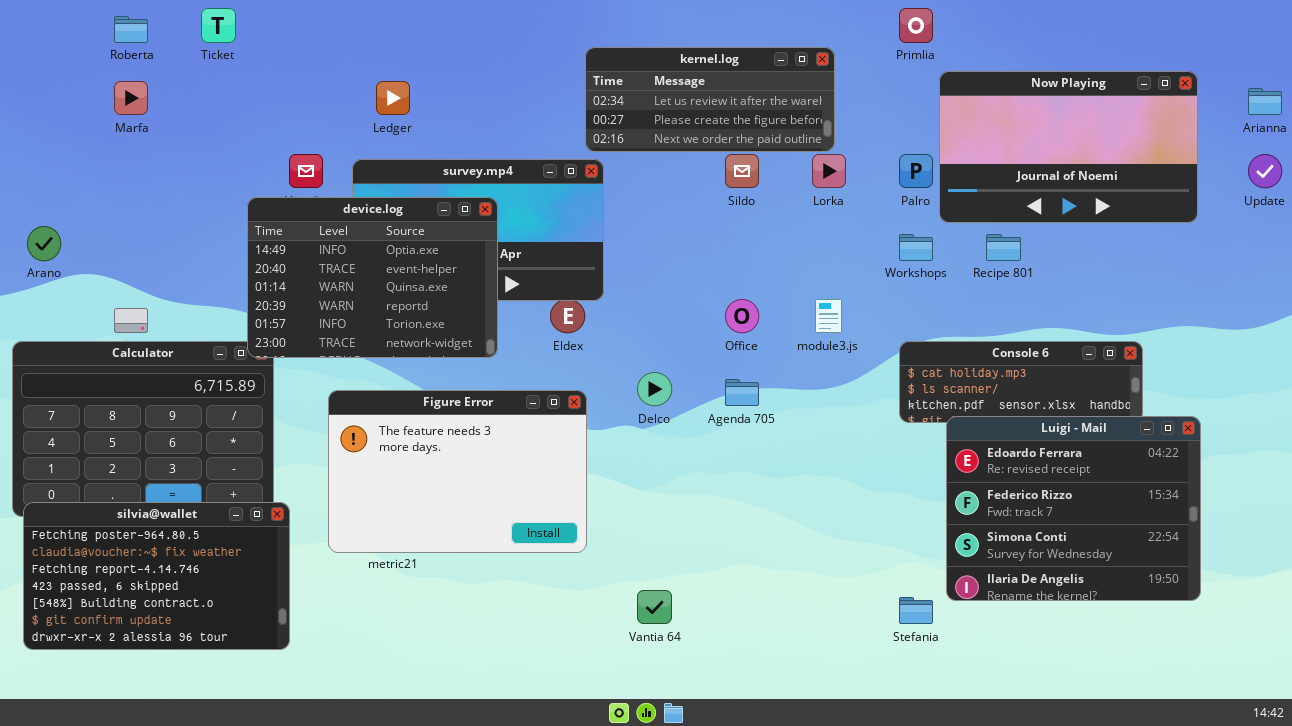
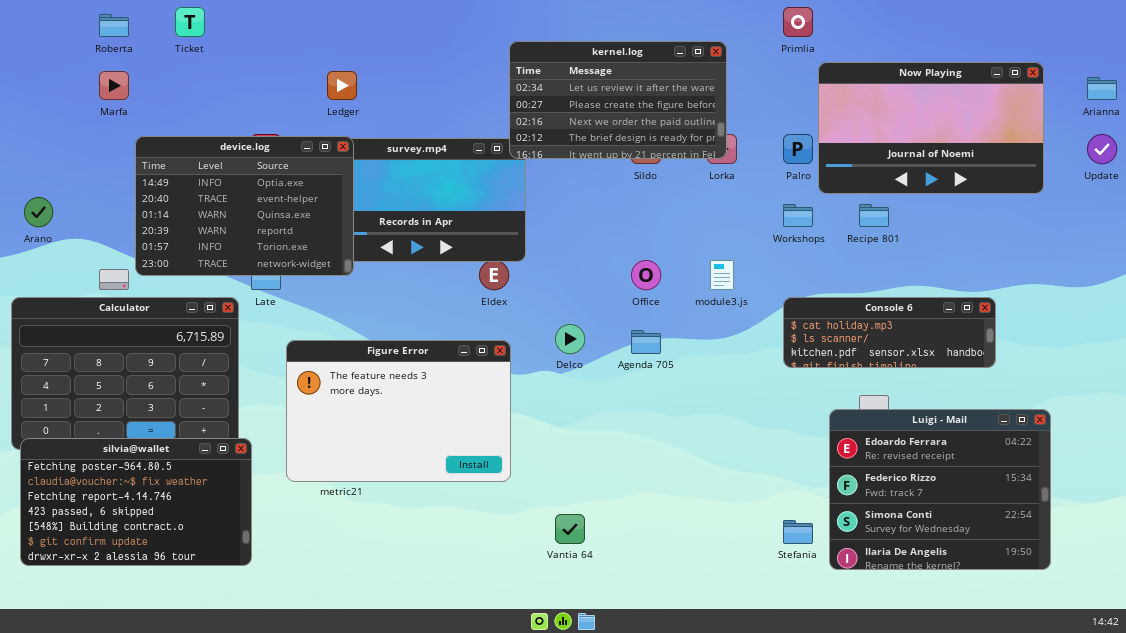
kernel.log: [585,47,835,152] -> [509,41,727,159], resized
device.log: [247,197,498,358] -> [135,136,354,276], moved
Luigi - Mail: [946,416,1201,601] -> [829,409,1051,570], moved

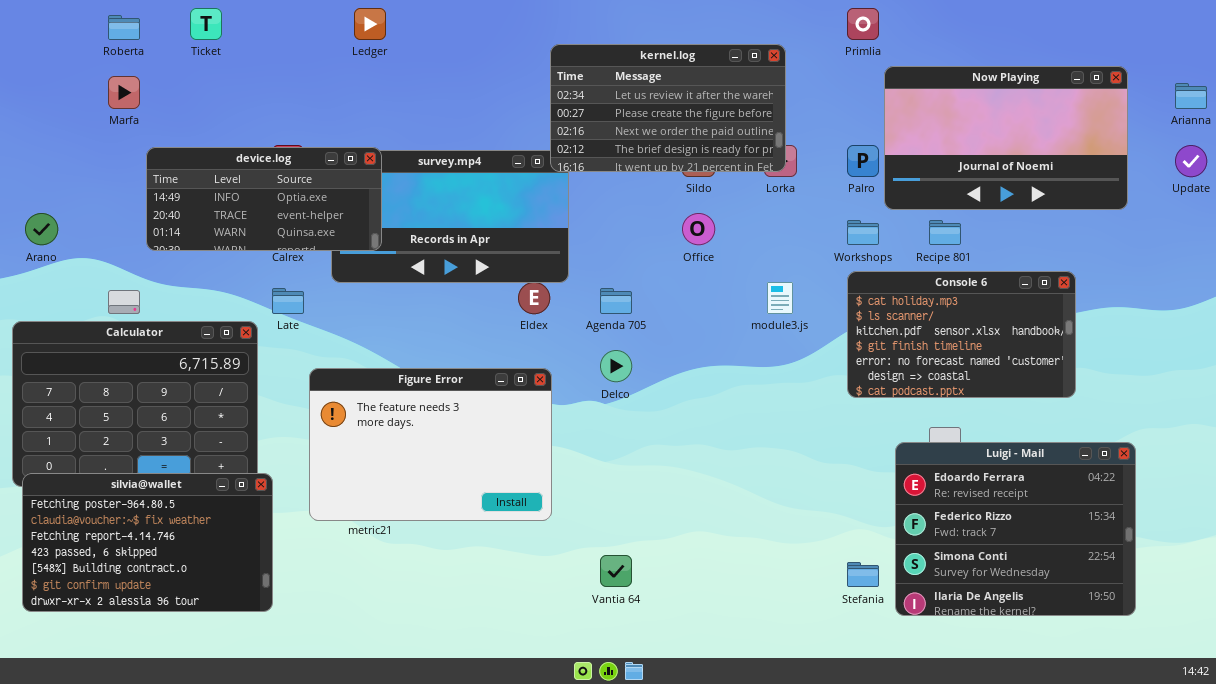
Ledger: [327,71,357,100] -> [354,8,386,40], moved
device.log: [135,136,354,276] -> [146,147,382,251], resized
Office: [631,260,661,290] -> [682,213,715,245], moved
Console 6: [783,297,996,368] -> [847,271,1076,398], resized
Agenda 705: [631,330,661,354] -> [600,288,632,314], moved

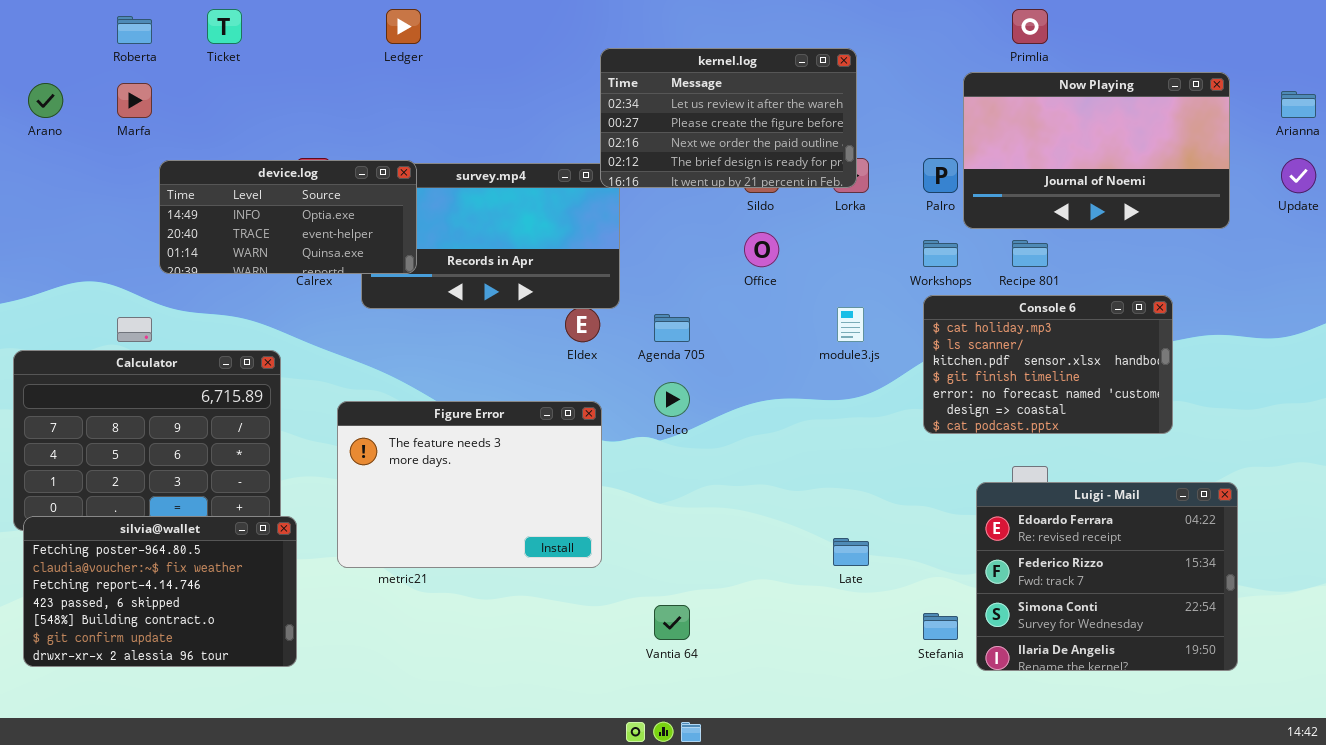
Primlia: [847,8,879,40] -> [1012,9,1048,44], moved
Arano: [25,213,58,245] -> [28,83,63,118], moved
Late: [272,288,304,314] -> [833,538,869,566], moved

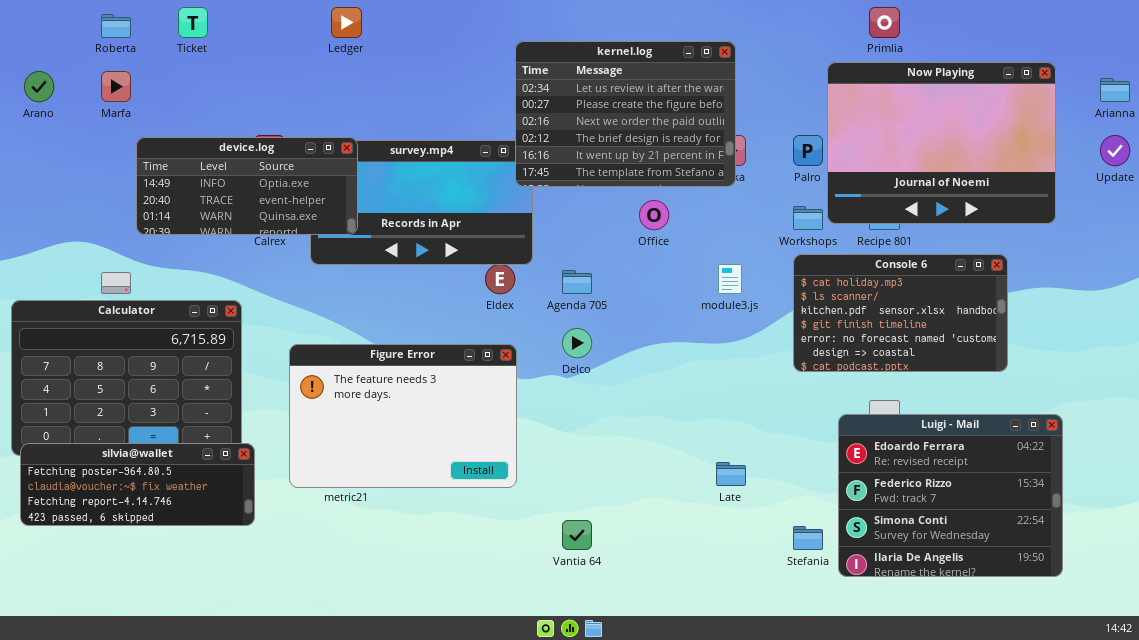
kernel.log: [600,48,857,188] -> [515,41,736,187], resized
Now Playing: [963,72,1230,229] -> [827,62,1056,224], resized
silvia@wallet: [23,516,297,667] -> [20,443,255,526], resized

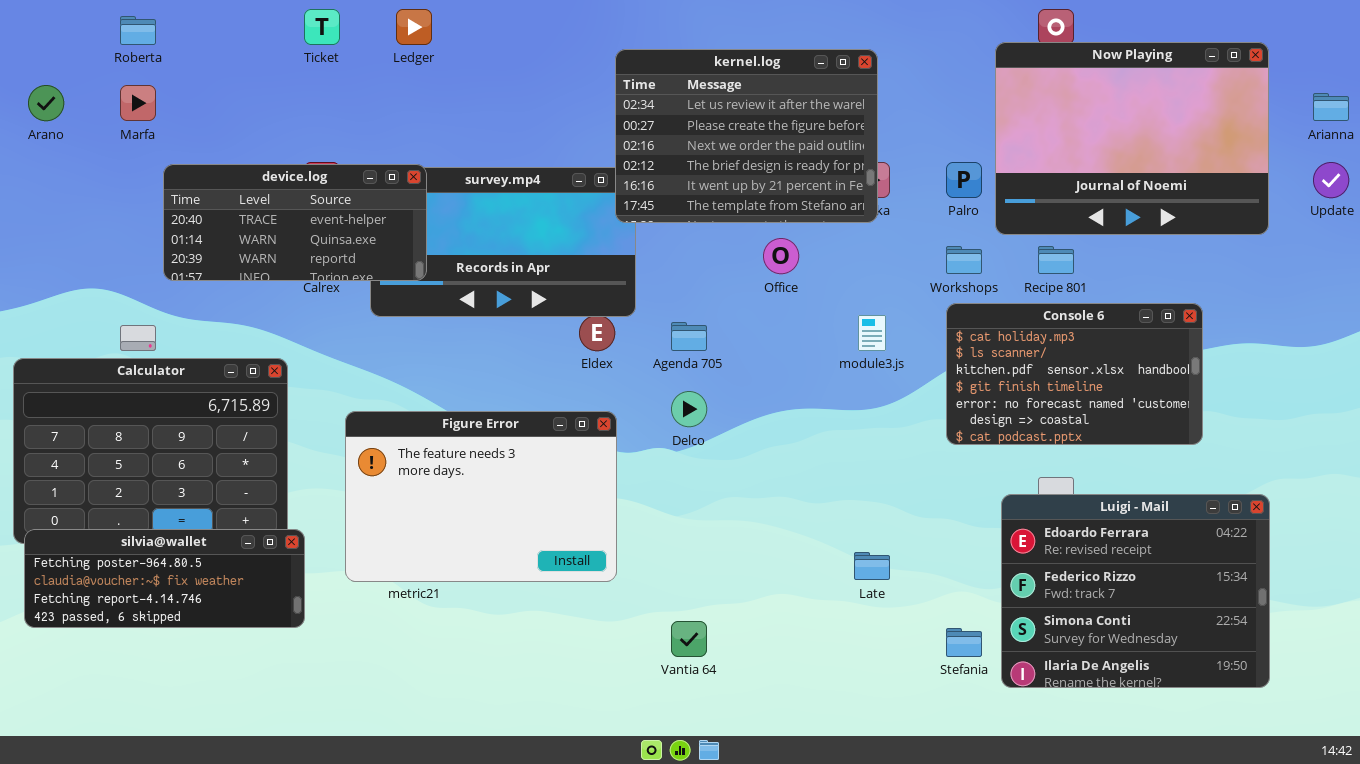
Ticket: [178,7,208,38] -> [304,9,340,45], moved
Now Playing: [827,62,1056,224] -> [995,42,1269,235], moved
device.log: [136,137,358,235] -> [163,164,427,281], scrolled down 1 row

